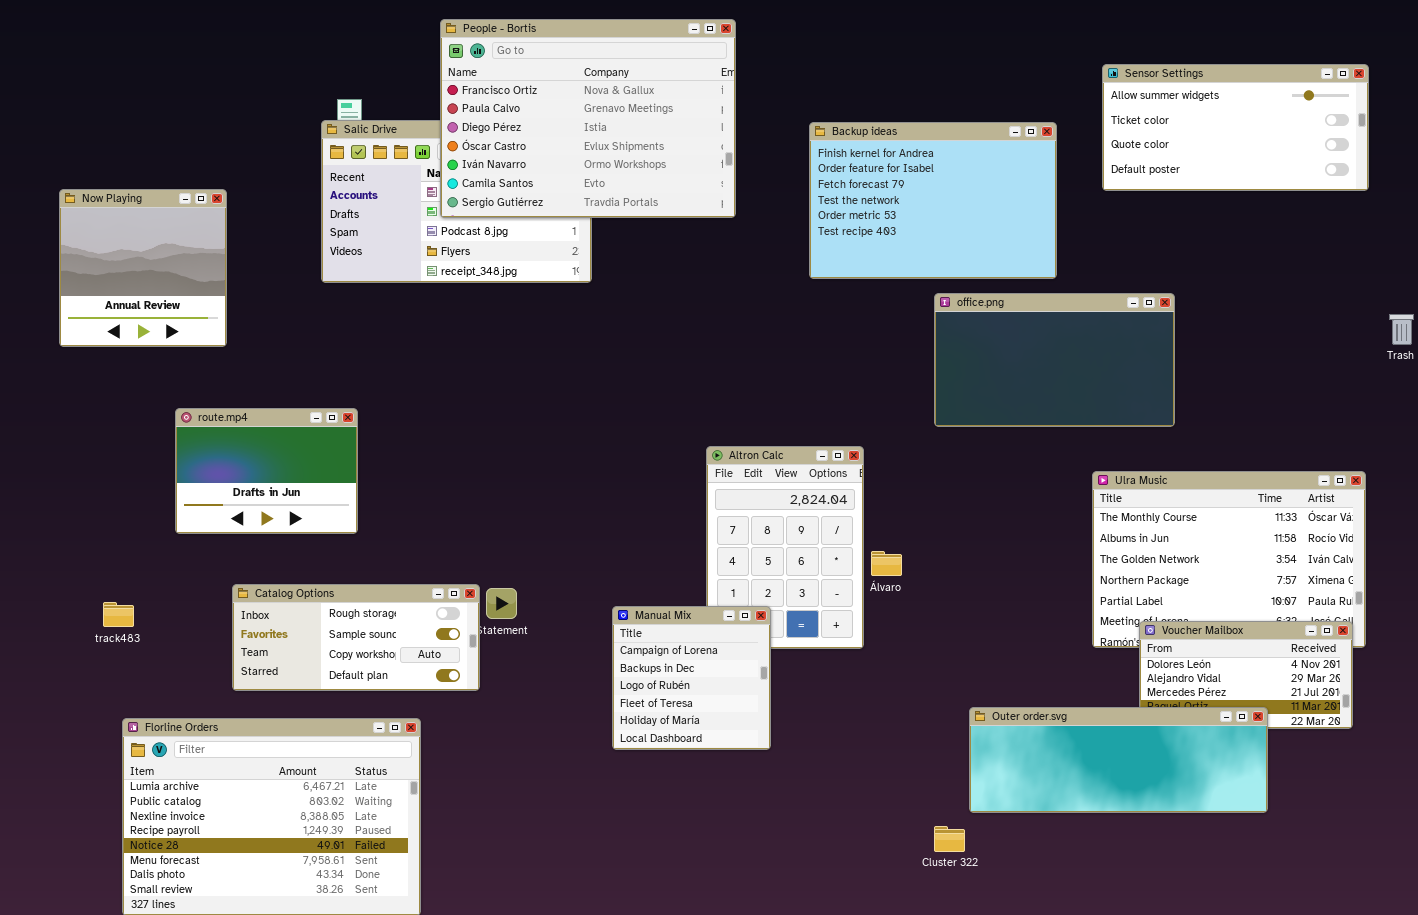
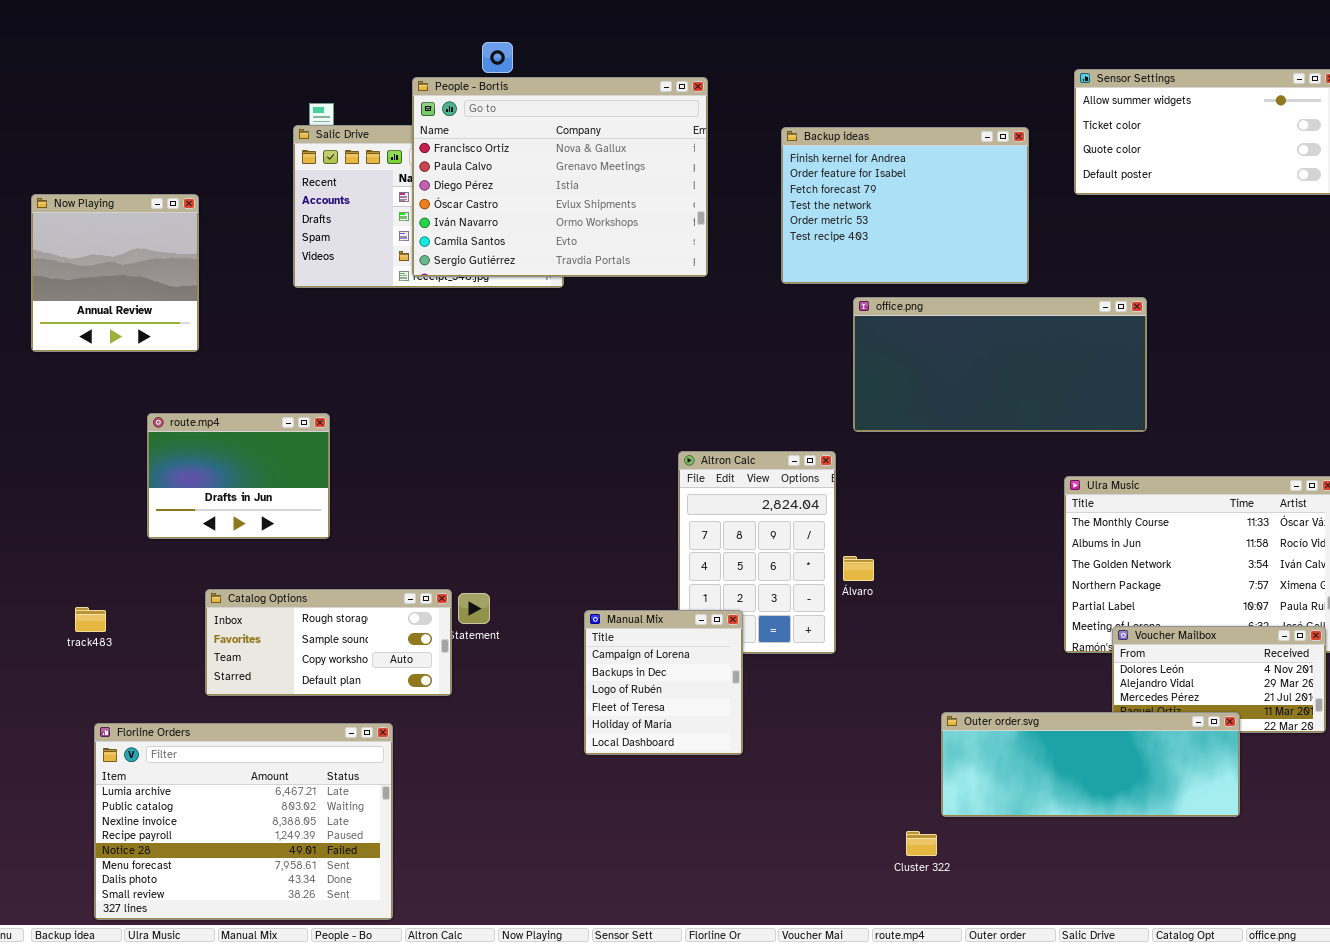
People - Bortis: [440,19,736,218] -> [412,77,708,277], moved
office.png: [934,293,1175,427] -> [853,297,1147,432], resized

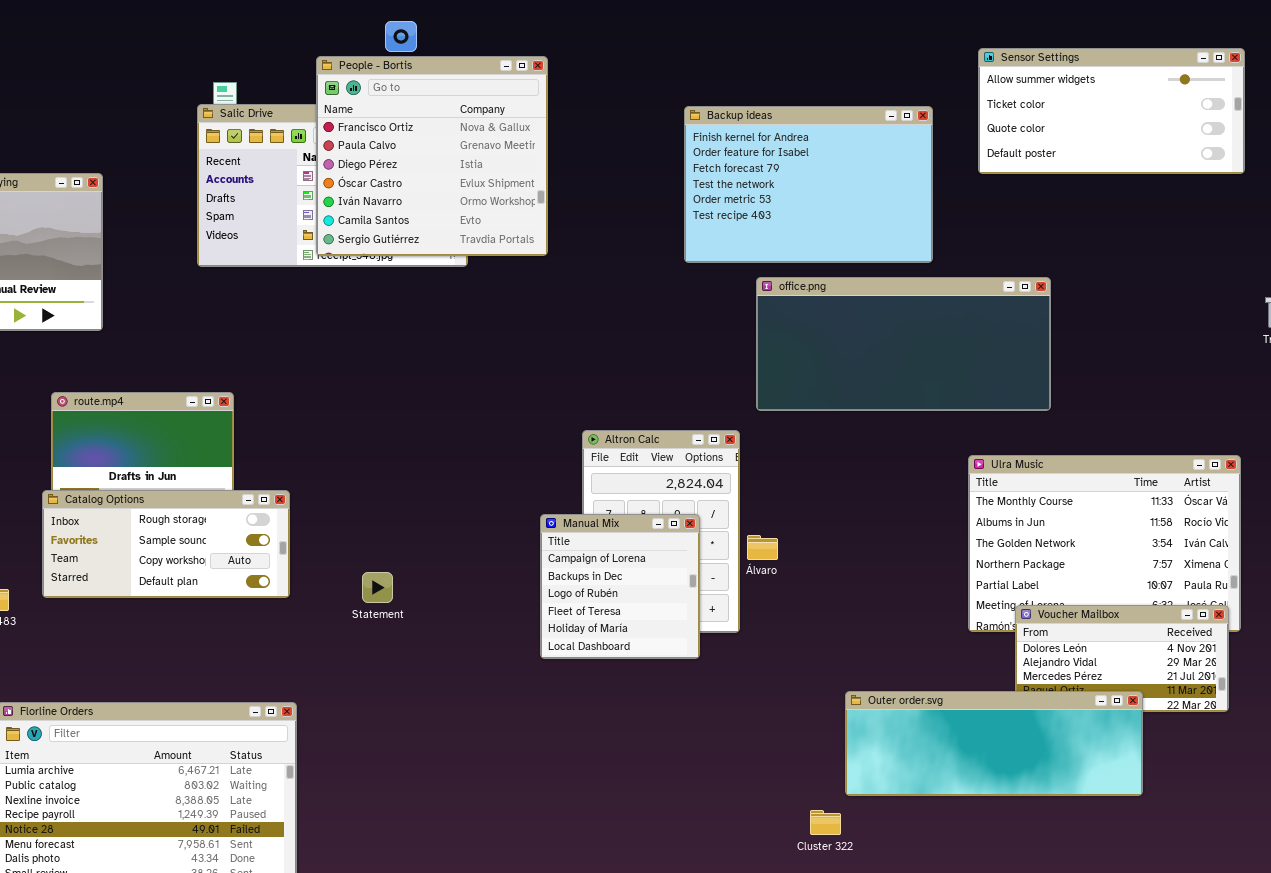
People - Bortis: [412,77,708,277] -> [316,56,548,256], resized
Catalog Options: [205,589,452,696] -> [42,490,290,598], moved
Manual Mix: [584,610,743,755] -> [540,514,700,659], moved

